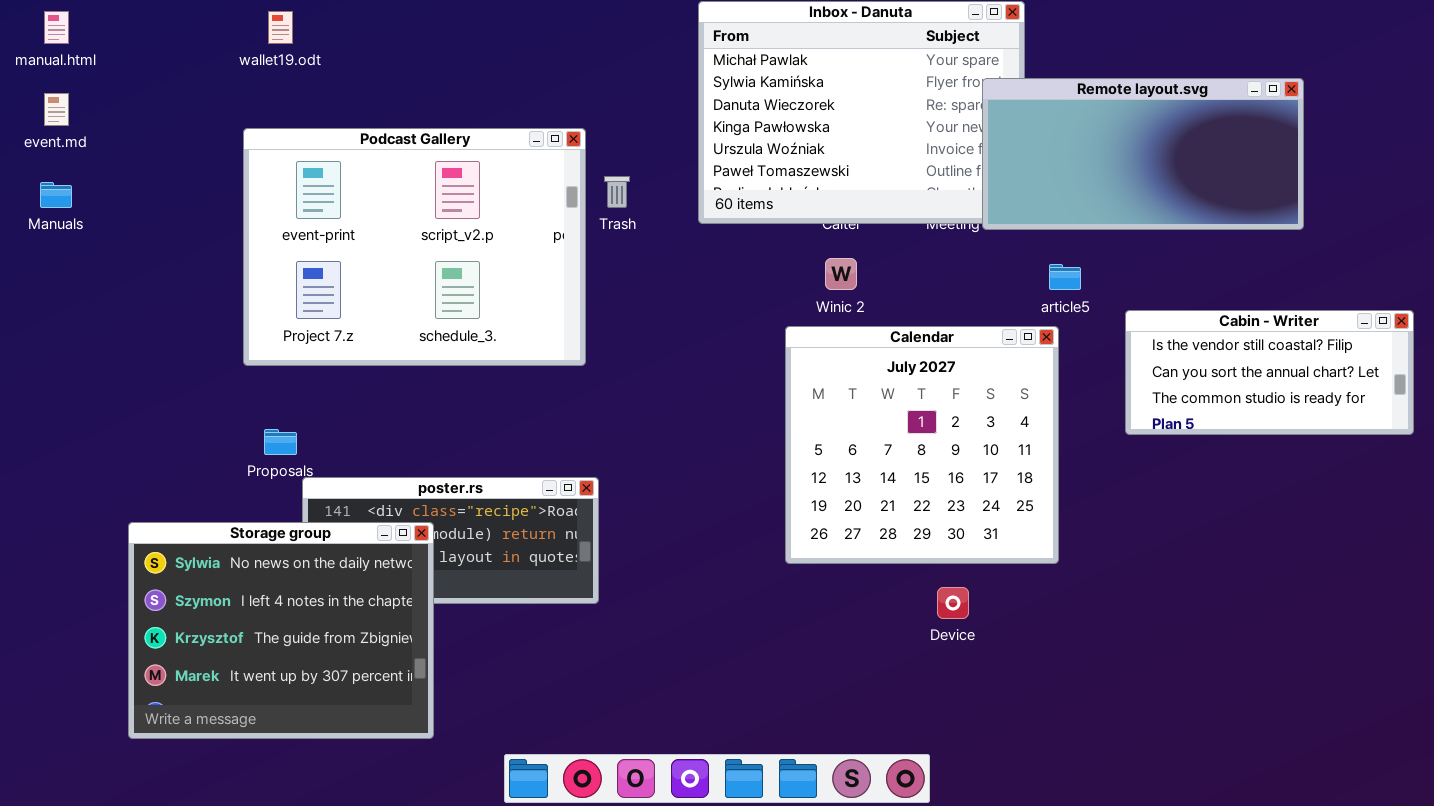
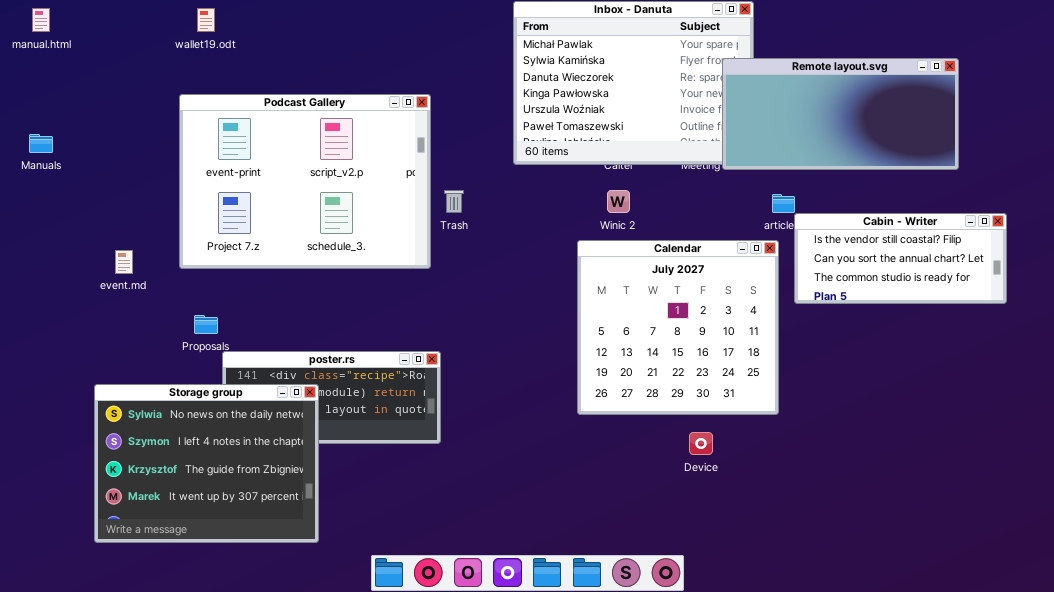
event.md: [44,93,69,126] -> [115,250,133,274], moved
Trash: [604,176,630,208] -> [444,190,464,213], moved
Cabin - Writer: [1125,310,1414,435] -> [794,213,1007,304], moved

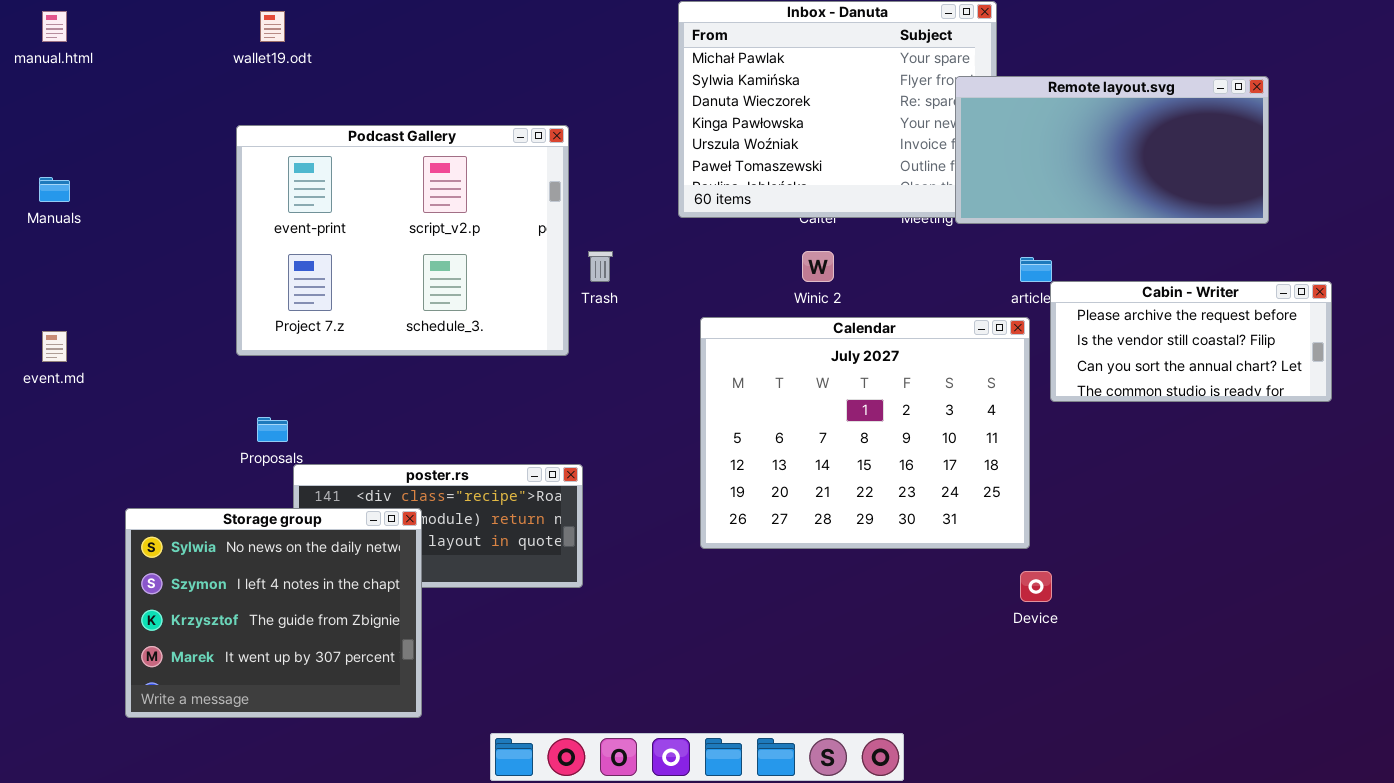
Cabin - Writer: [794,213,1007,304] -> [1050,281,1332,402], scrolled up 1 row
Calendar: [577,240,779,415] -> [700,317,1030,549], resized
event.md: [115,250,133,274] -> [42,331,67,362], moved
Device: [689,432,713,455] -> [1020,571,1052,602], moved

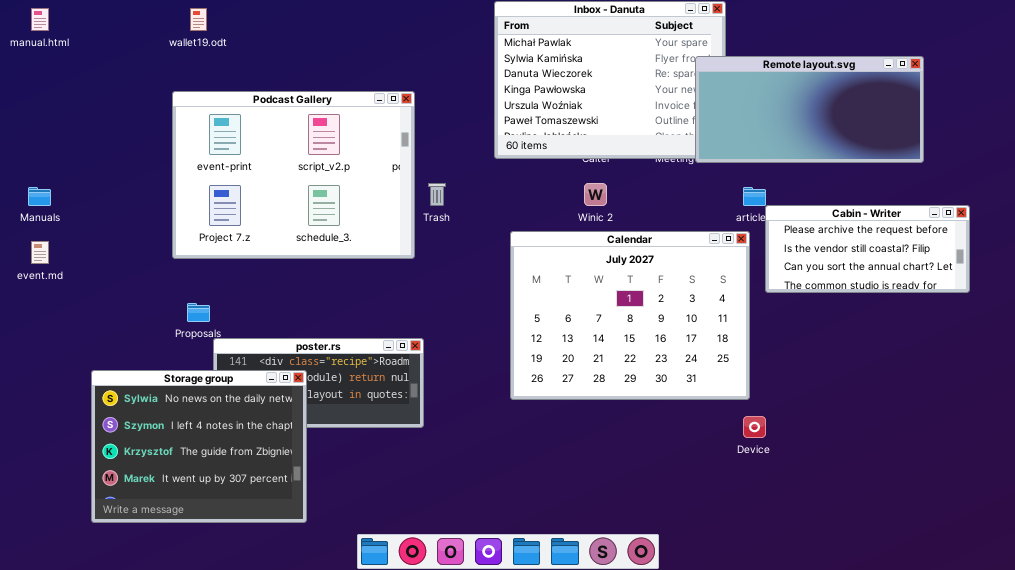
Manuals: [39,177,70,202] -> [28,187,51,206], moved

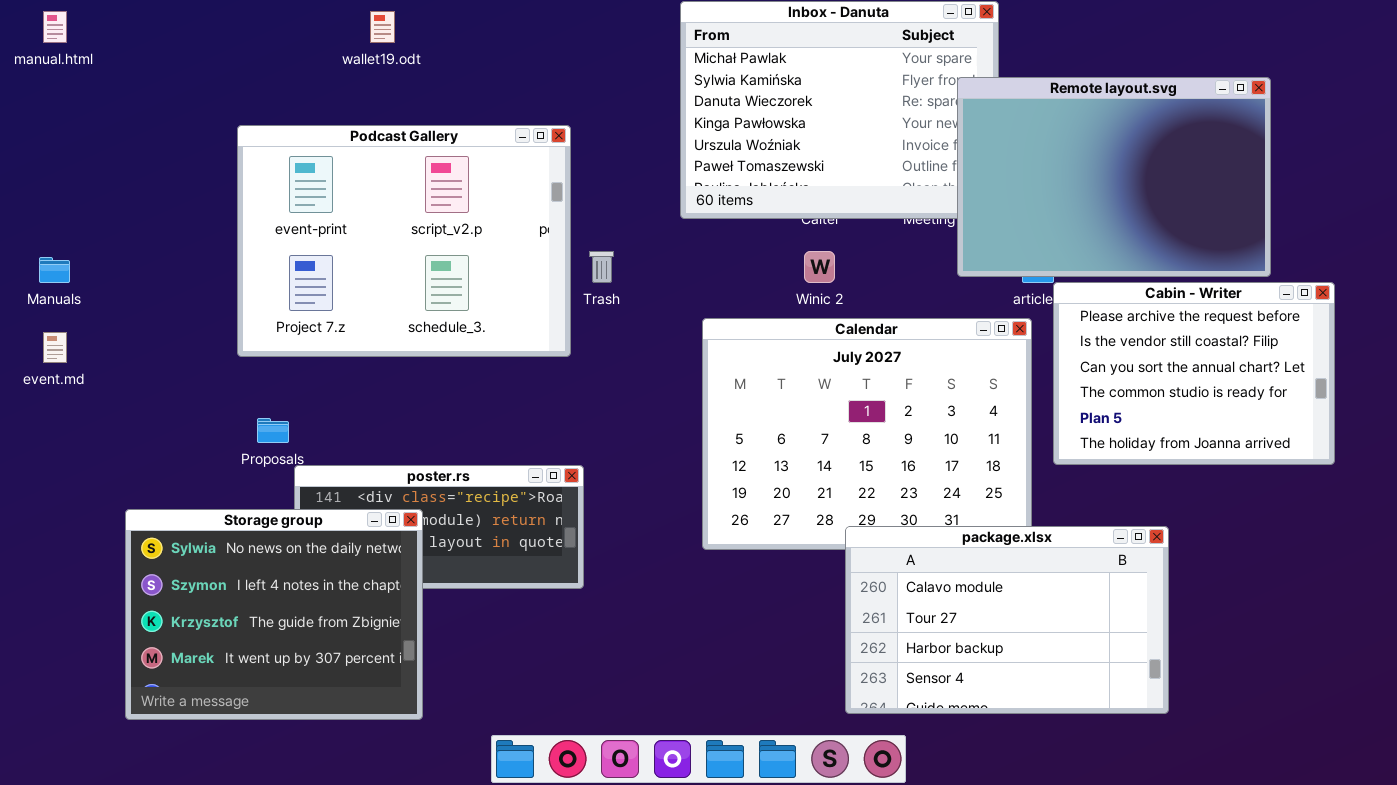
wallet19.odt: [190,8,207,31] -> [370,11,395,43], moved
Remote layout.svg: [695,56,924,163] -> [957,77,1271,277], resized
Cabin - Writer: [765,205,970,293] -> [1053,282,1335,465], resized
package.xlsx: none -> [845,526,1169,714], opened

